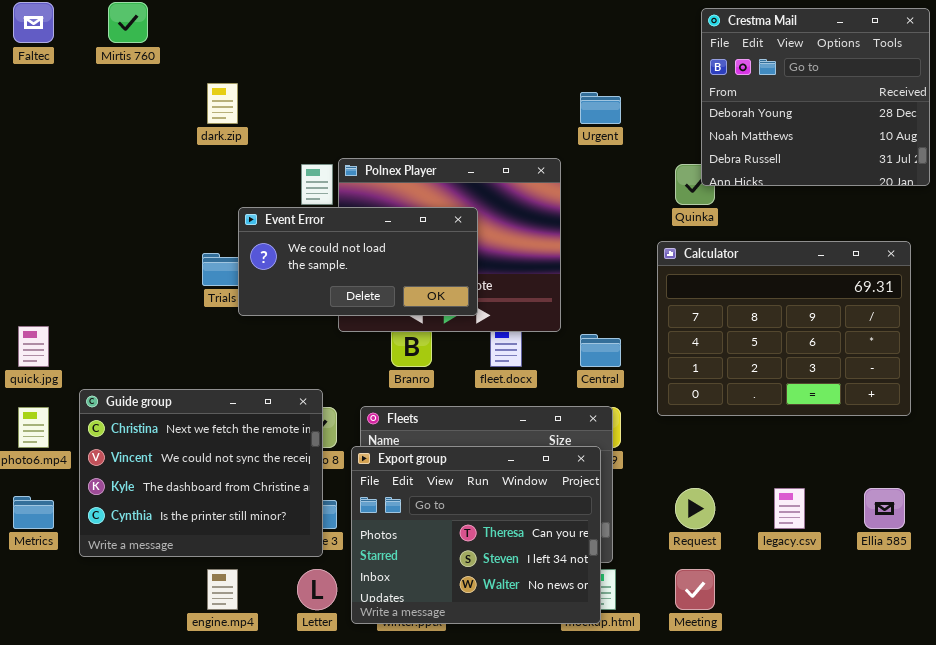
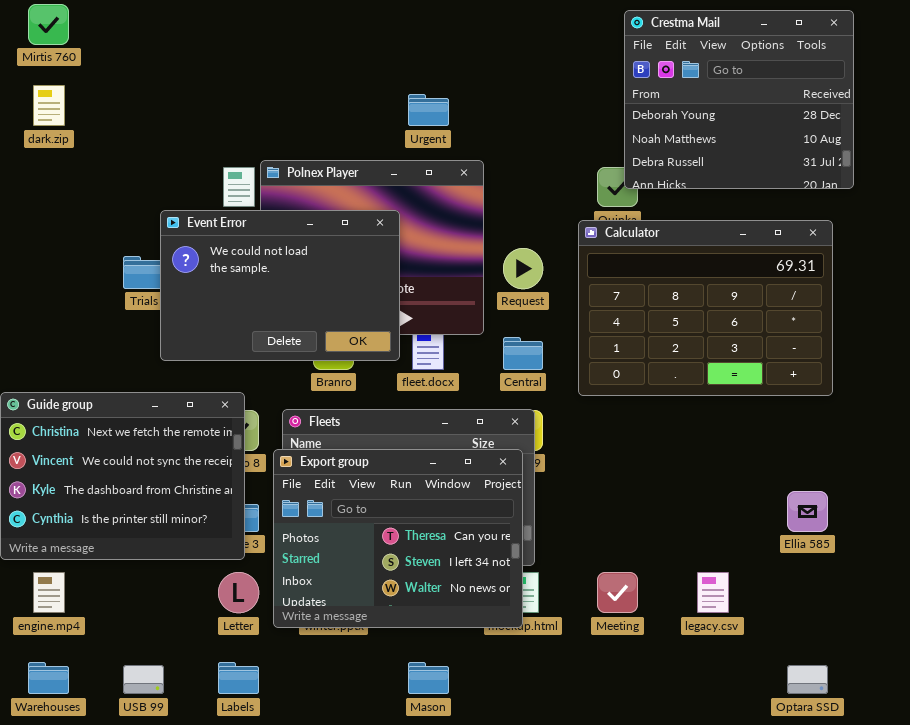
dark.zip: [207,83,238,124] -> [33,85,65,126], moved
Urgent: [580,92,621,124] -> [408,94,449,126], moved
Event Error: [238,207,478,316] -> [160,210,400,361], resized
Calculator: [657,241,911,416] -> [578,220,833,396], moved
Request: [675,488,715,529] -> [503,248,543,289], moved
legacy.csv: [774,488,805,529] -> [697,572,729,613], moved
engine.mp4: [207,569,238,610] -> [33,572,65,613], moved

